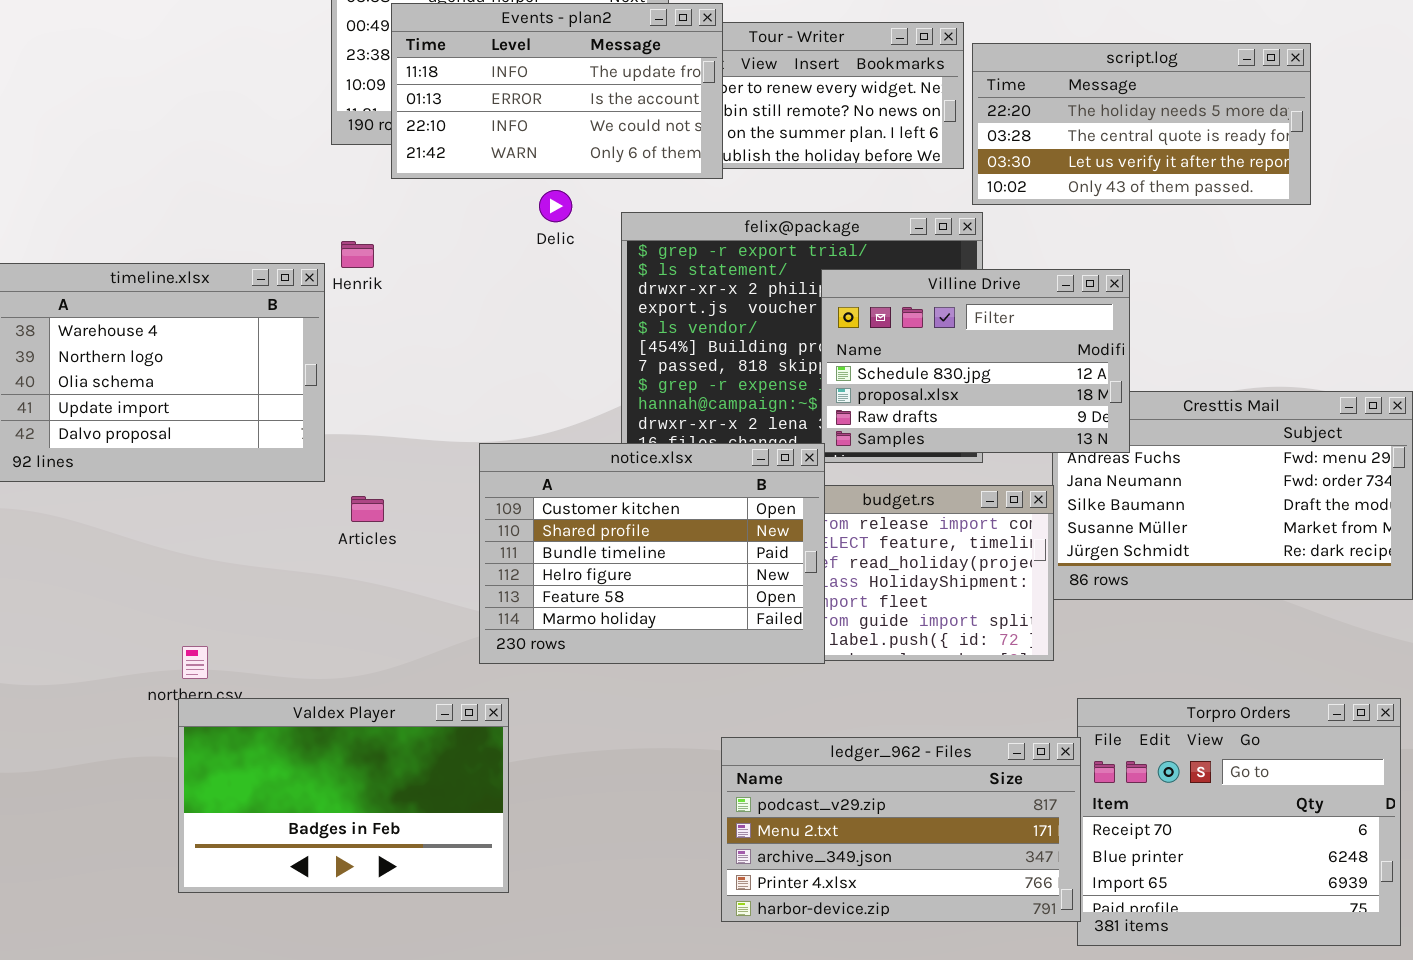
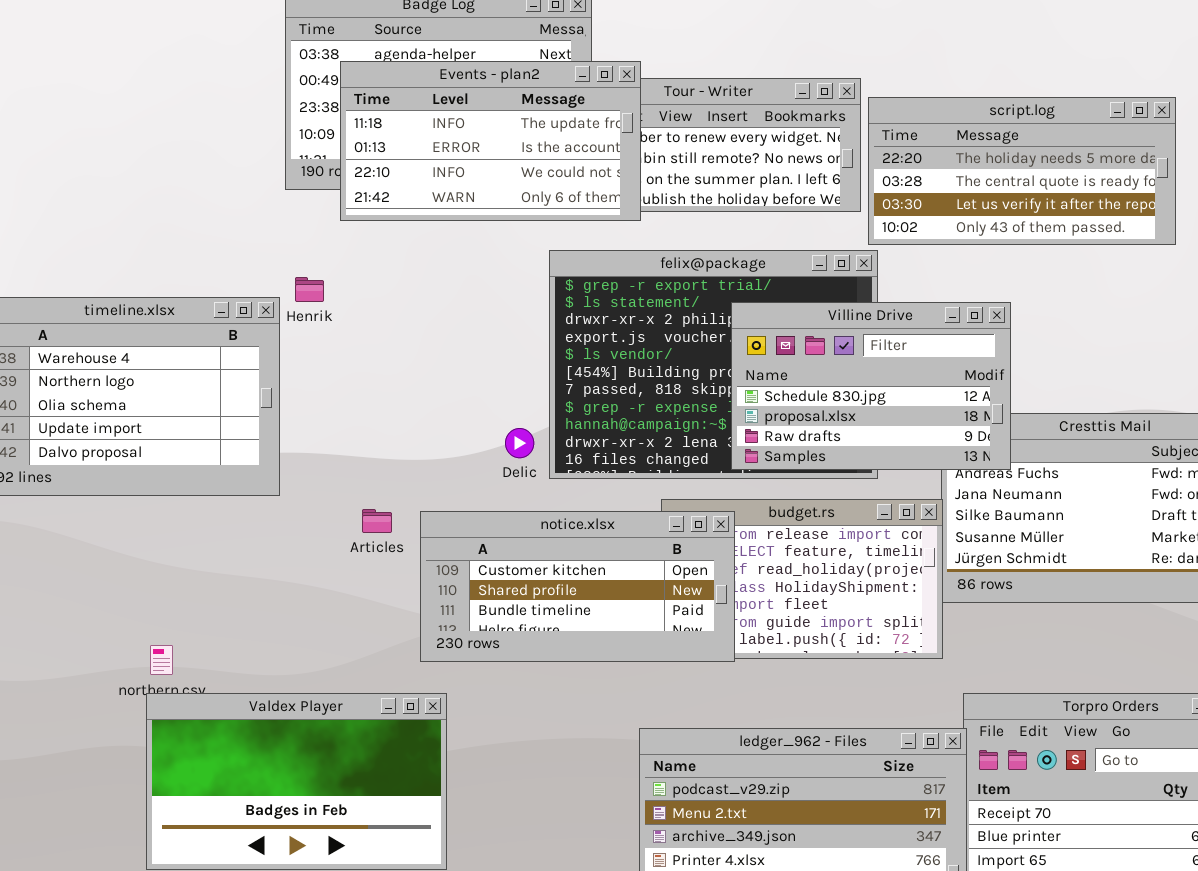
Delic: [539,190,572,222] -> [505,428,534,458], moved
notice.xlsx: [479,443,825,664] -> [420,511,735,662], resized
Articles: [351,496,384,522] -> [362,509,392,533], moved

